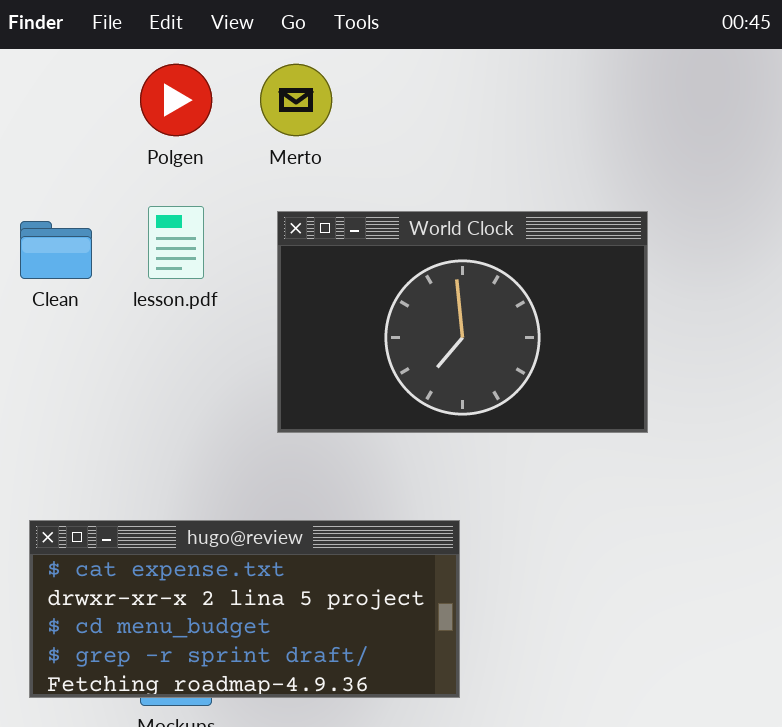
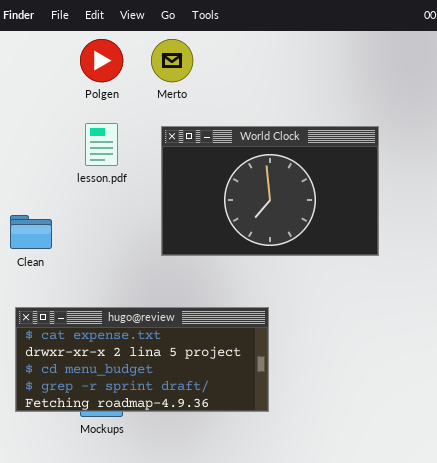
Clean: [20,221,92,279] -> [10,215,52,249], moved

